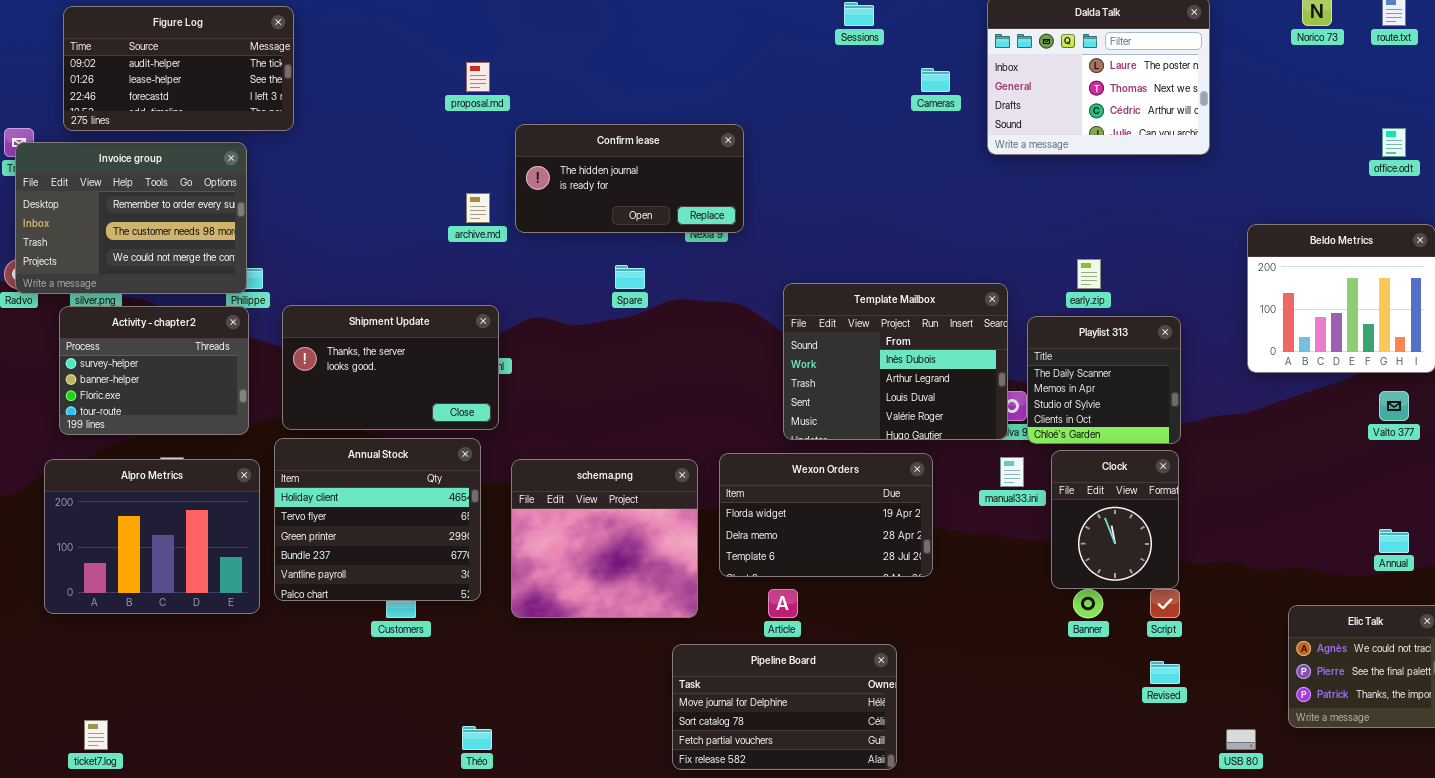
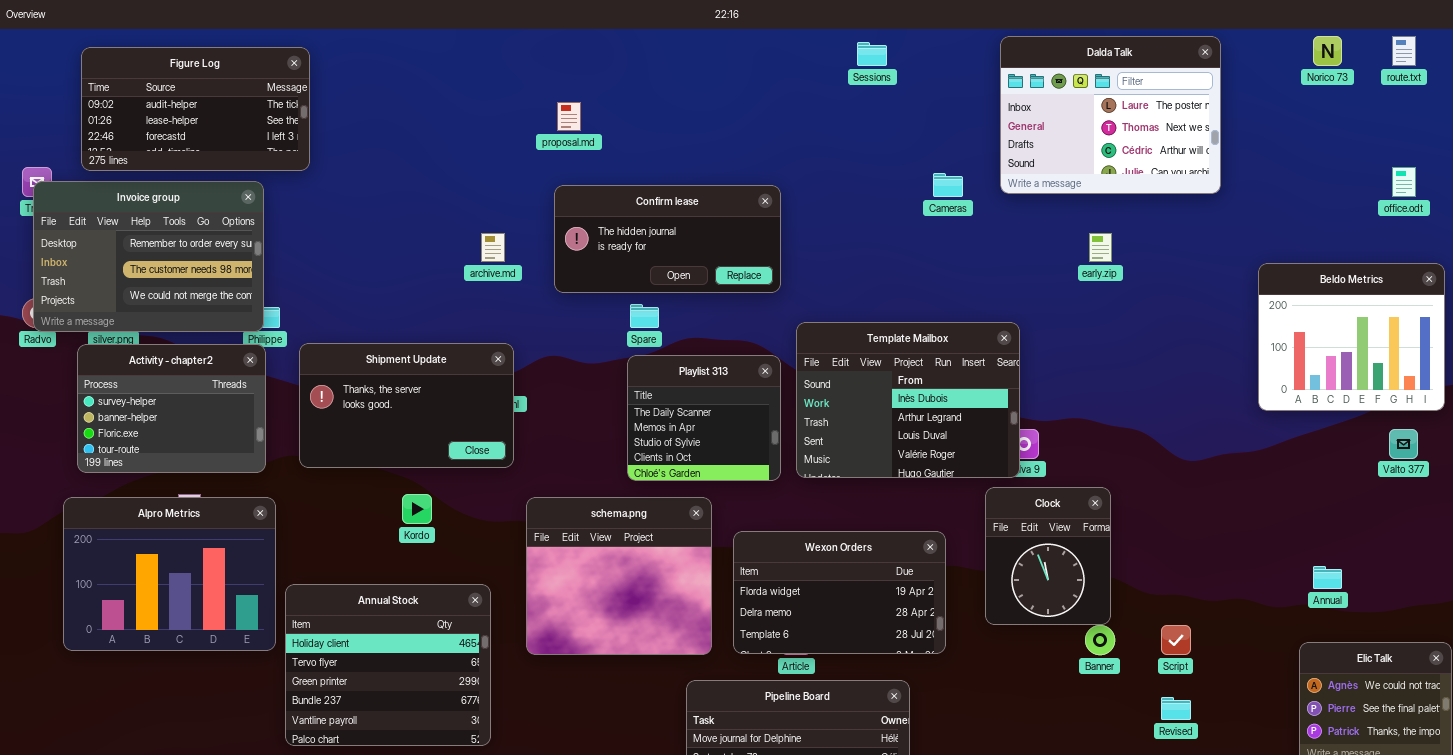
proposal.md: [466,62,490,92] -> [557,102,581,131], moved
Cameras: [921,68,950,92] -> [933,173,963,197], moved
Confirm lease: [515,124,744,233] -> [554,185,781,293], moved
early.zip: [1077,259,1101,289] -> [1089,233,1112,262], moved
Playlist 313: [1027,316,1181,444] -> [627,355,781,481], moved
Annual Stock: [274,438,481,601] -> [285,584,491,746], moved
Clock: [1051,450,1179,589] -> [985,487,1111,625], moved
Wexon Orders: [719,453,933,577] -> [733,531,946,654], moved
Annual: [1379,529,1409,553] -> [1313,566,1342,589], moved

